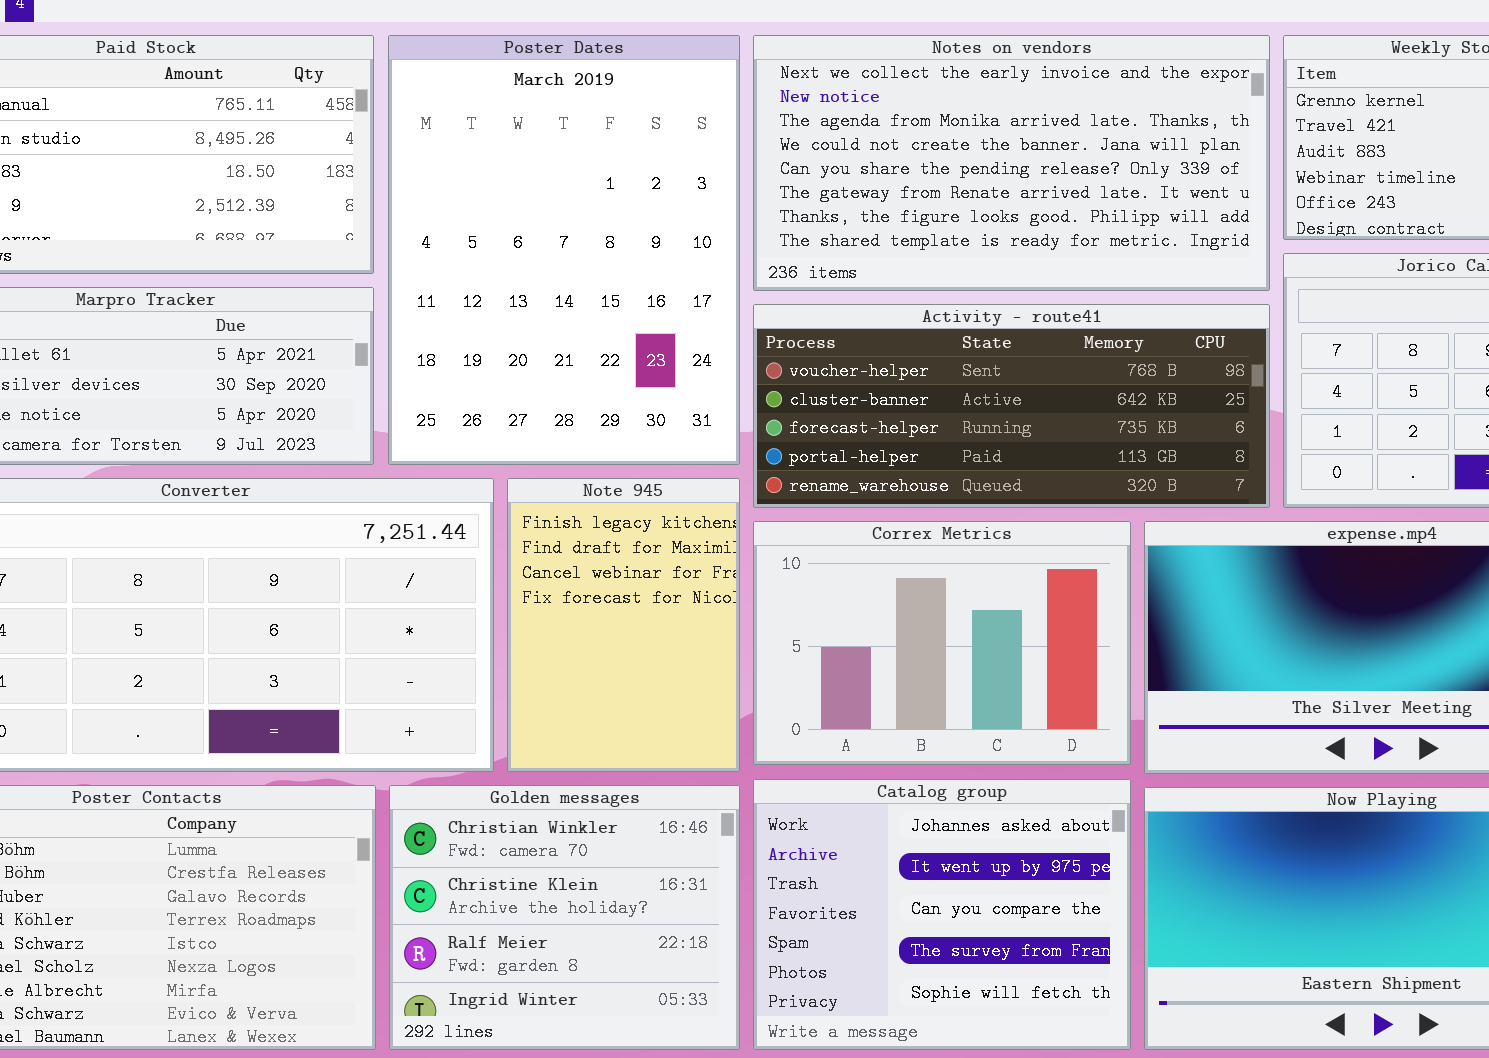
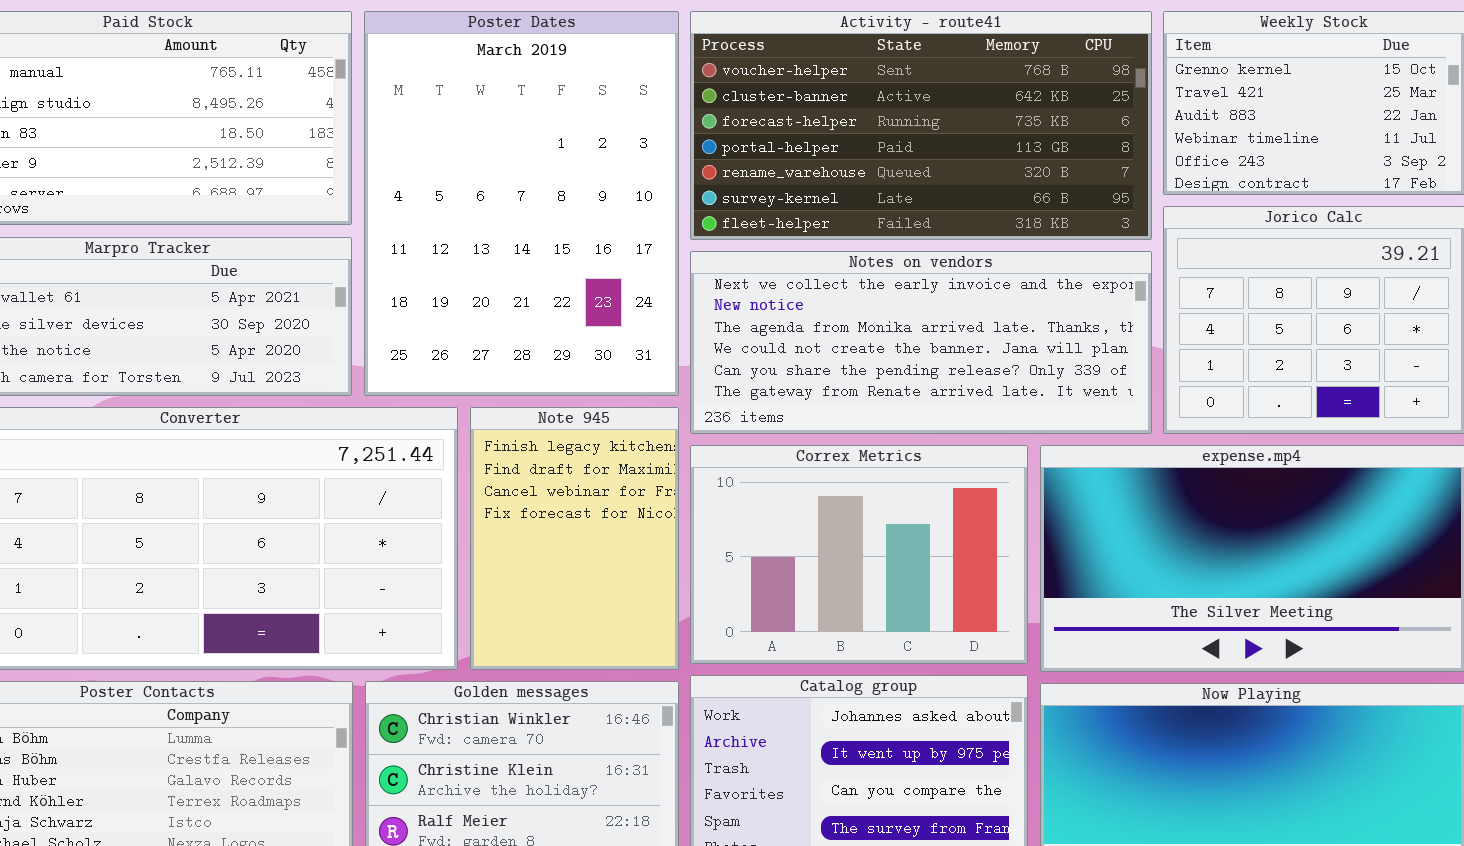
Notes on vendors: [753,35,1270,291] -> [690,251,1152,434], moved, resized
Activity - route41: [753,304,1270,508] -> [690,11,1152,240], moved, resized

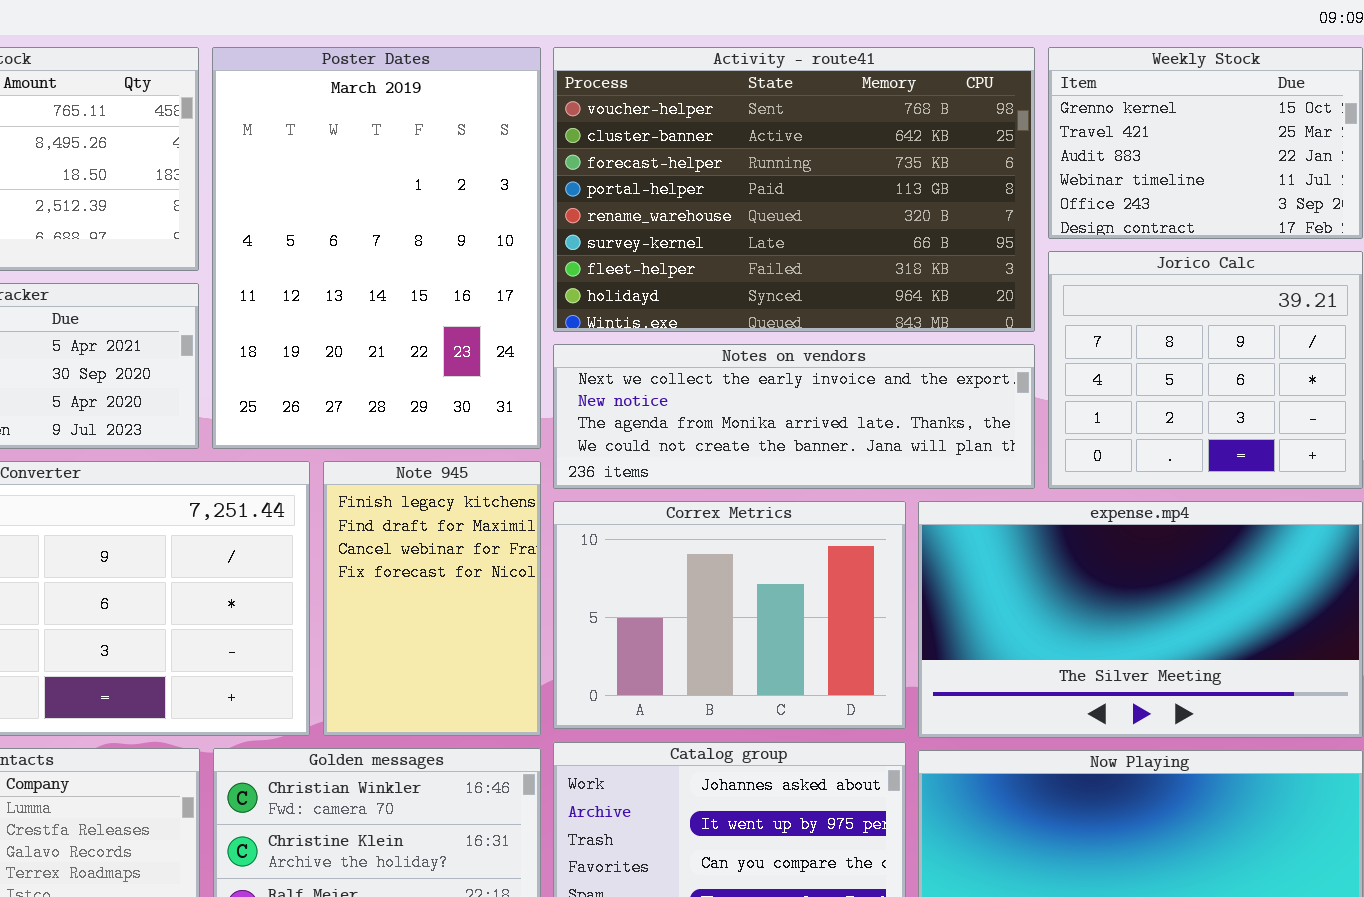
Activity - route41: [690,11,1152,240] -> [553,47,1035,332], resized
Notes on vendors: [690,251,1152,434] -> [553,344,1035,489], resized

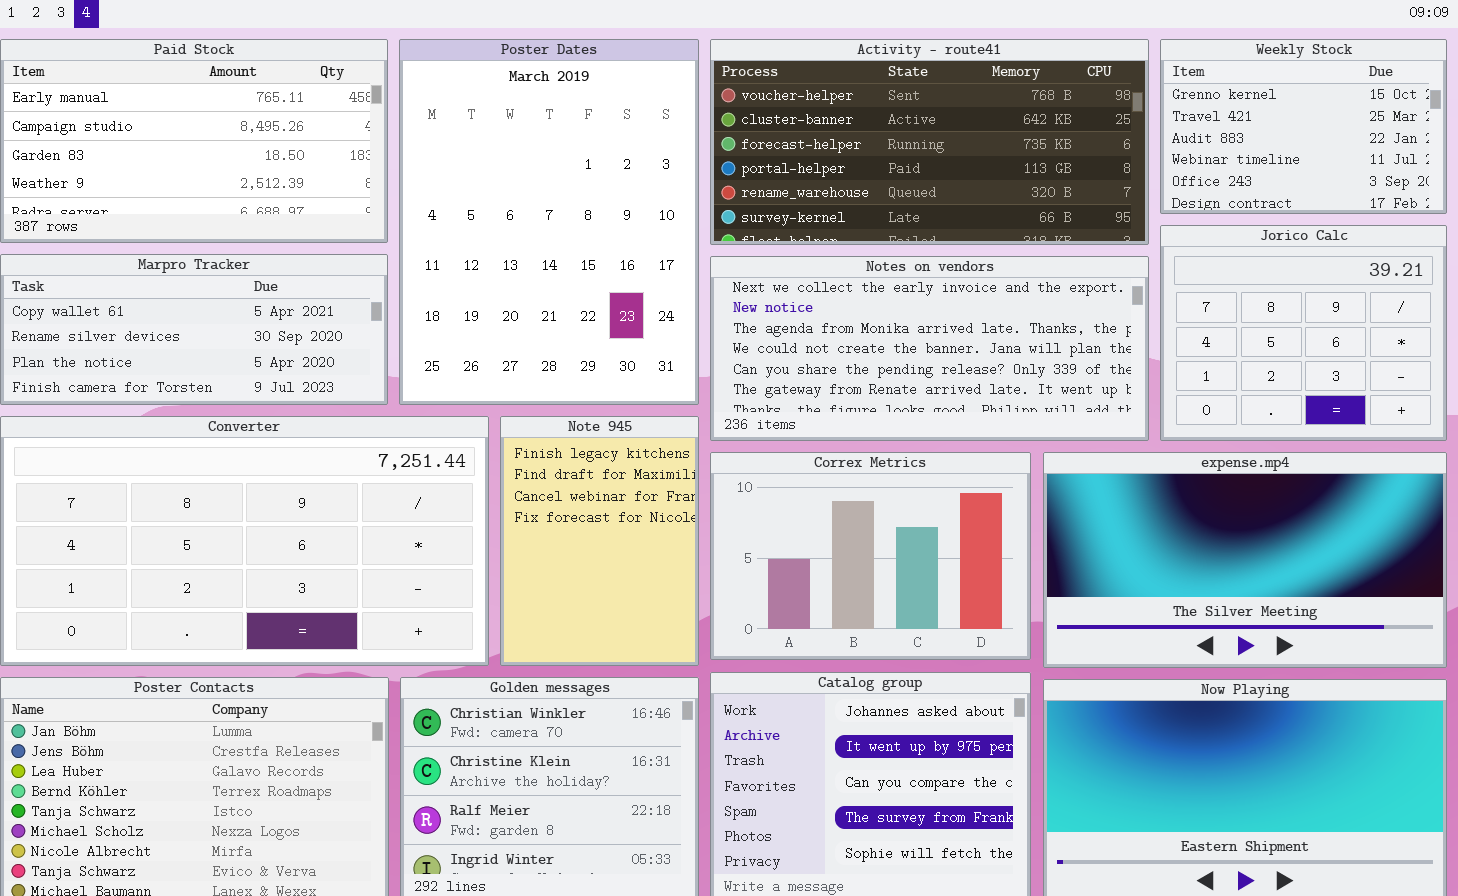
Activity - route41: [553,47,1035,332] -> [710,39,1149,245], resized
Notes on vendors: [553,344,1035,489] -> [710,256,1149,441], resized

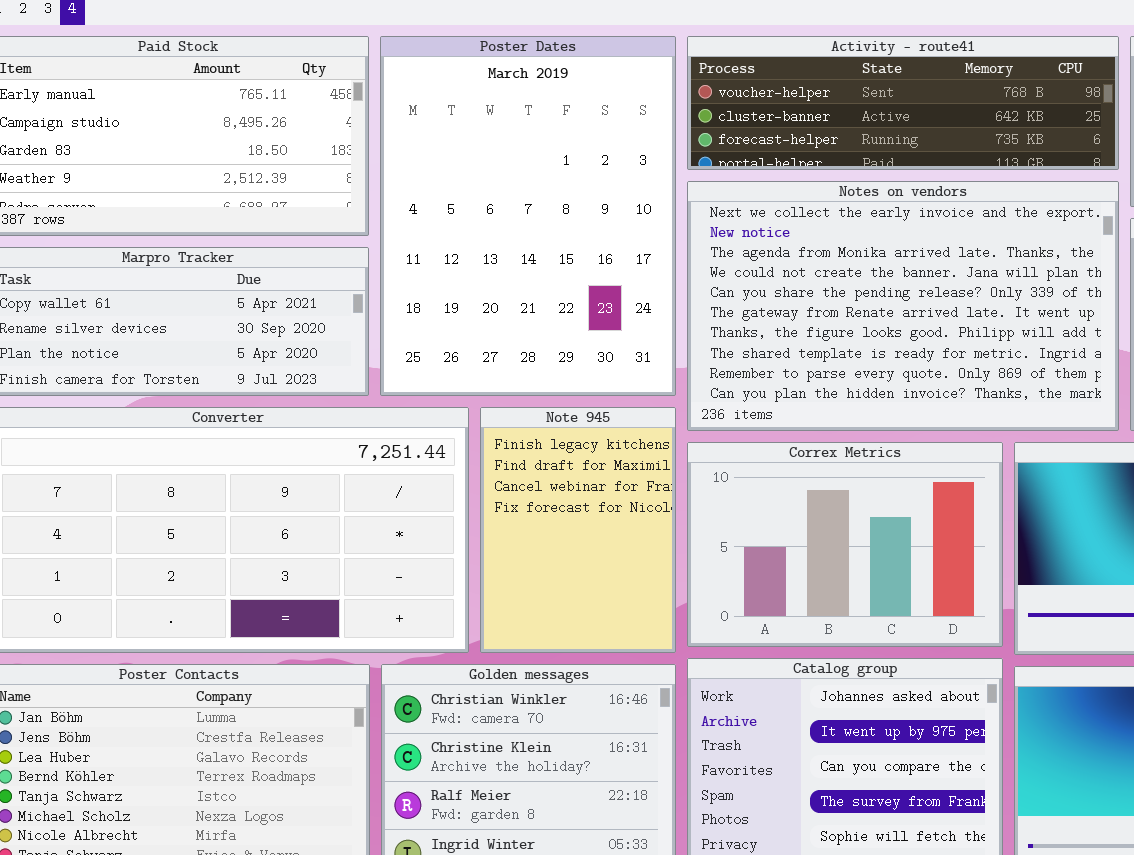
Activity - route41: [710,39,1149,245] -> [687,36,1119,170], resized
Notes on vendors: [710,256,1149,441] -> [687,181,1119,431], resized

